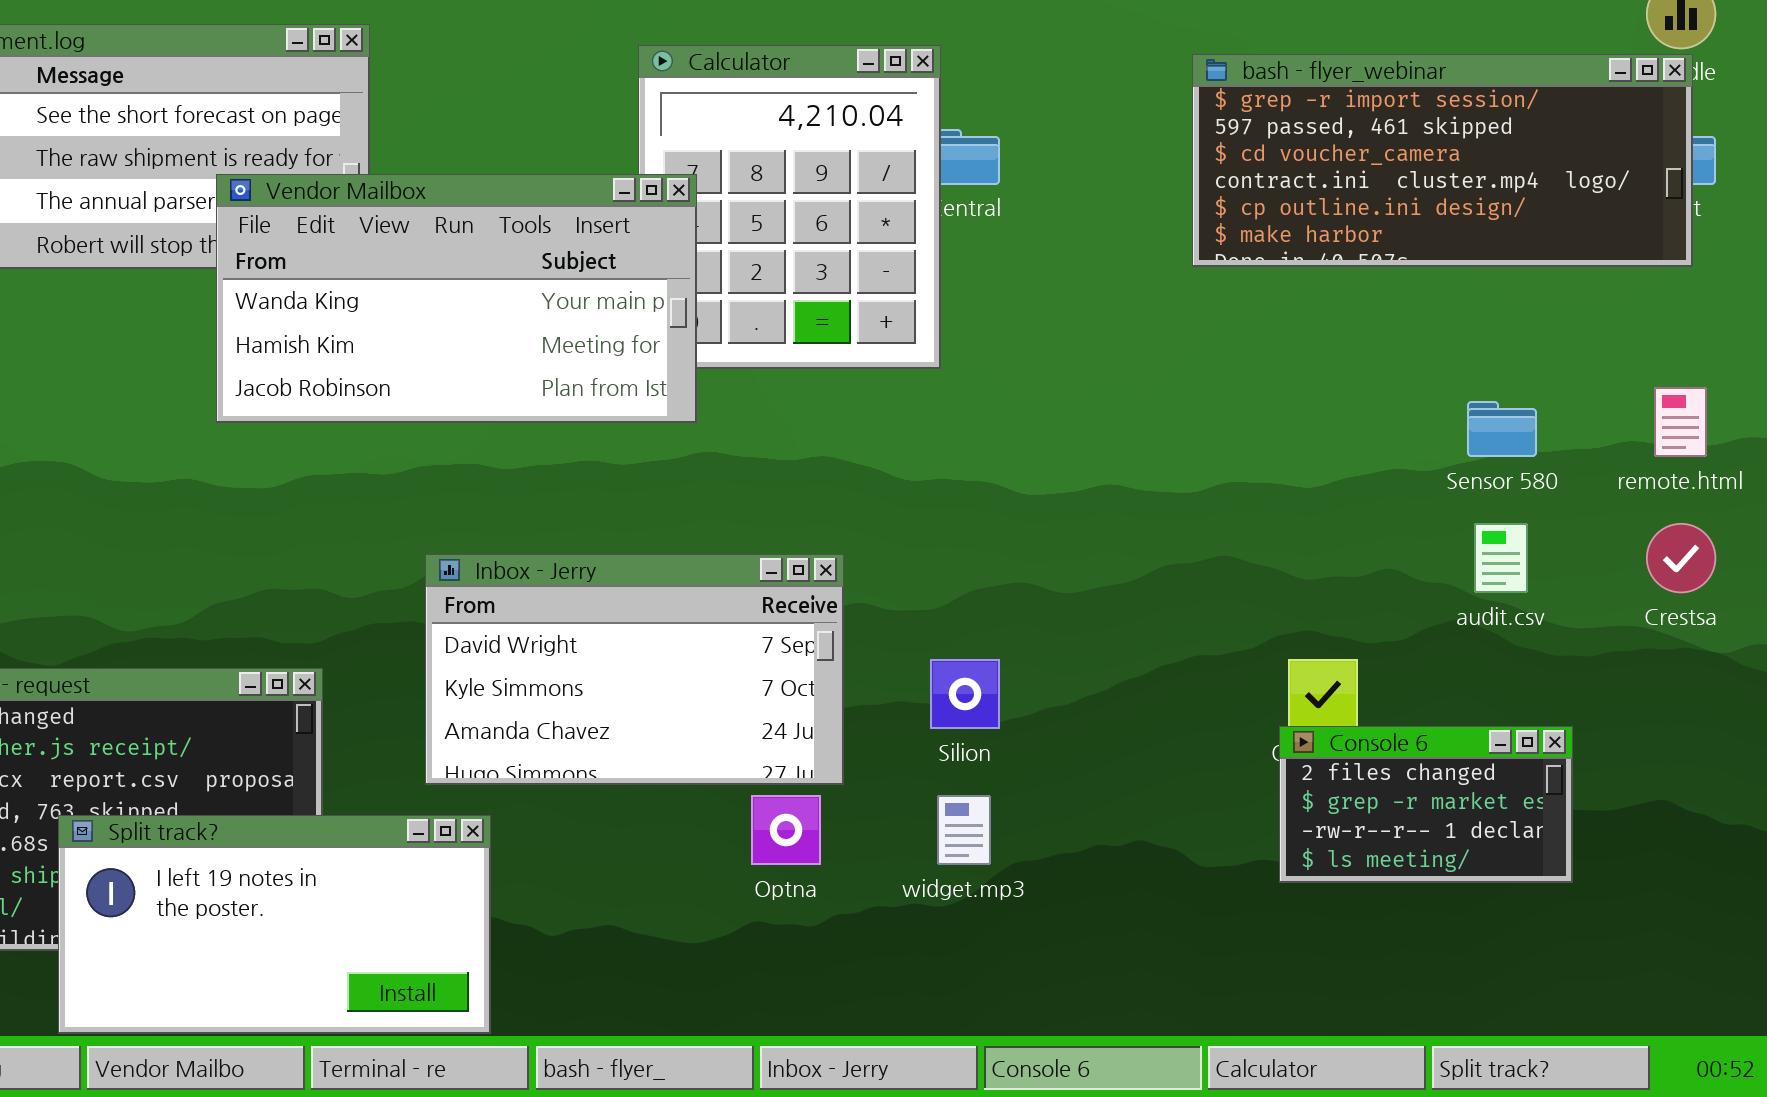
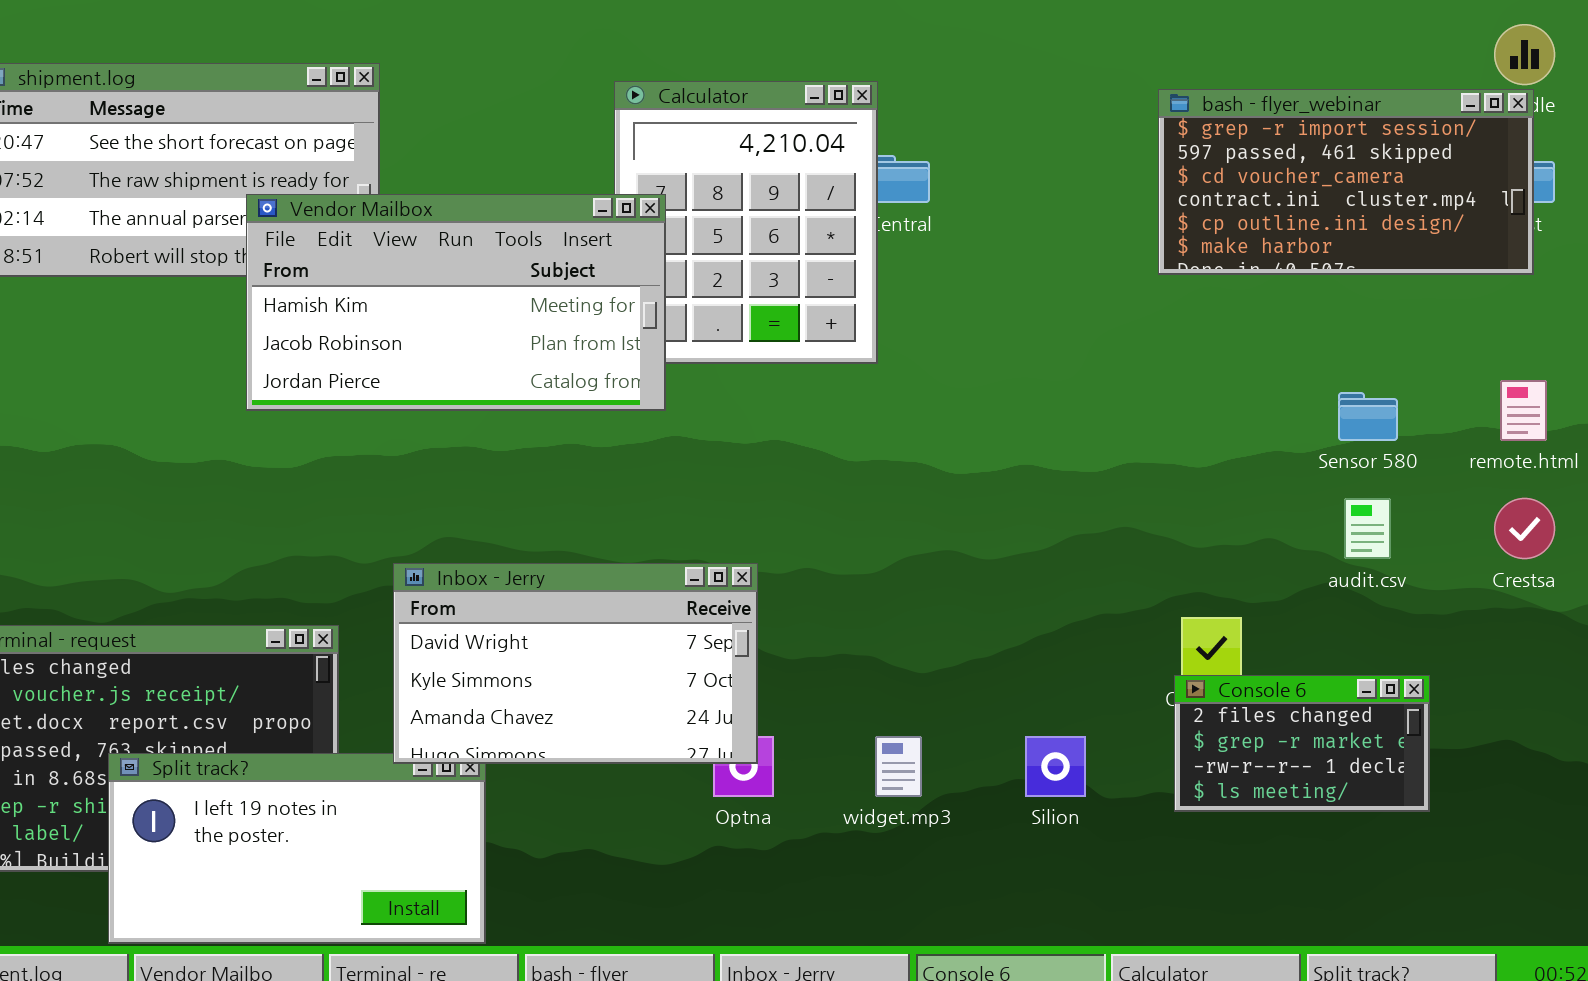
bash - flyer_webinar: [1192,54,1693,267] -> [1158,89,1534,275], resized
Vendor Mailbox: [216,174,697,423] -> [246,194,666,411], scrolled down 1 row
Inbox - Jerry: [425,554,844,785] -> [393,563,758,764], moved
Silion: [930,659,1000,729] -> [1025,736,1086,797], moved

